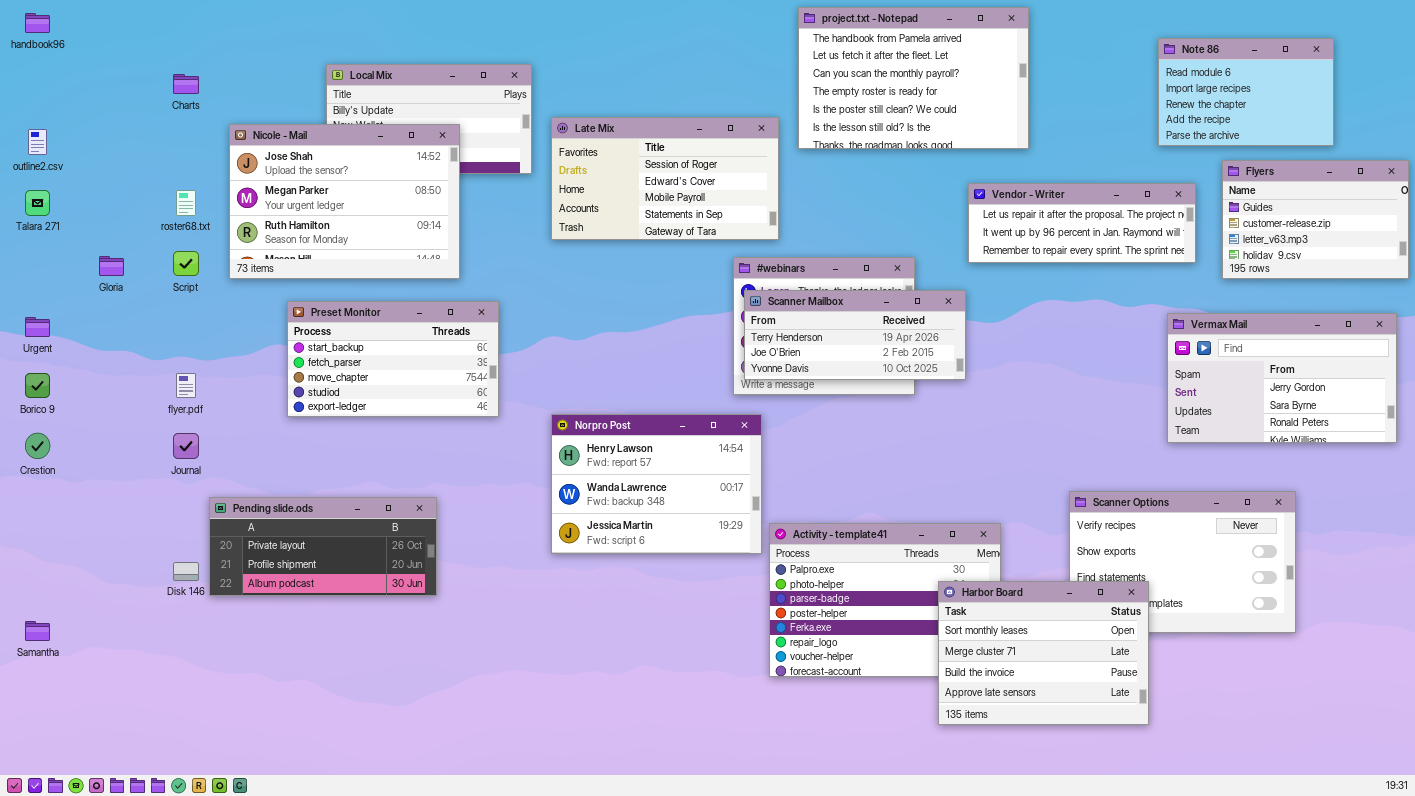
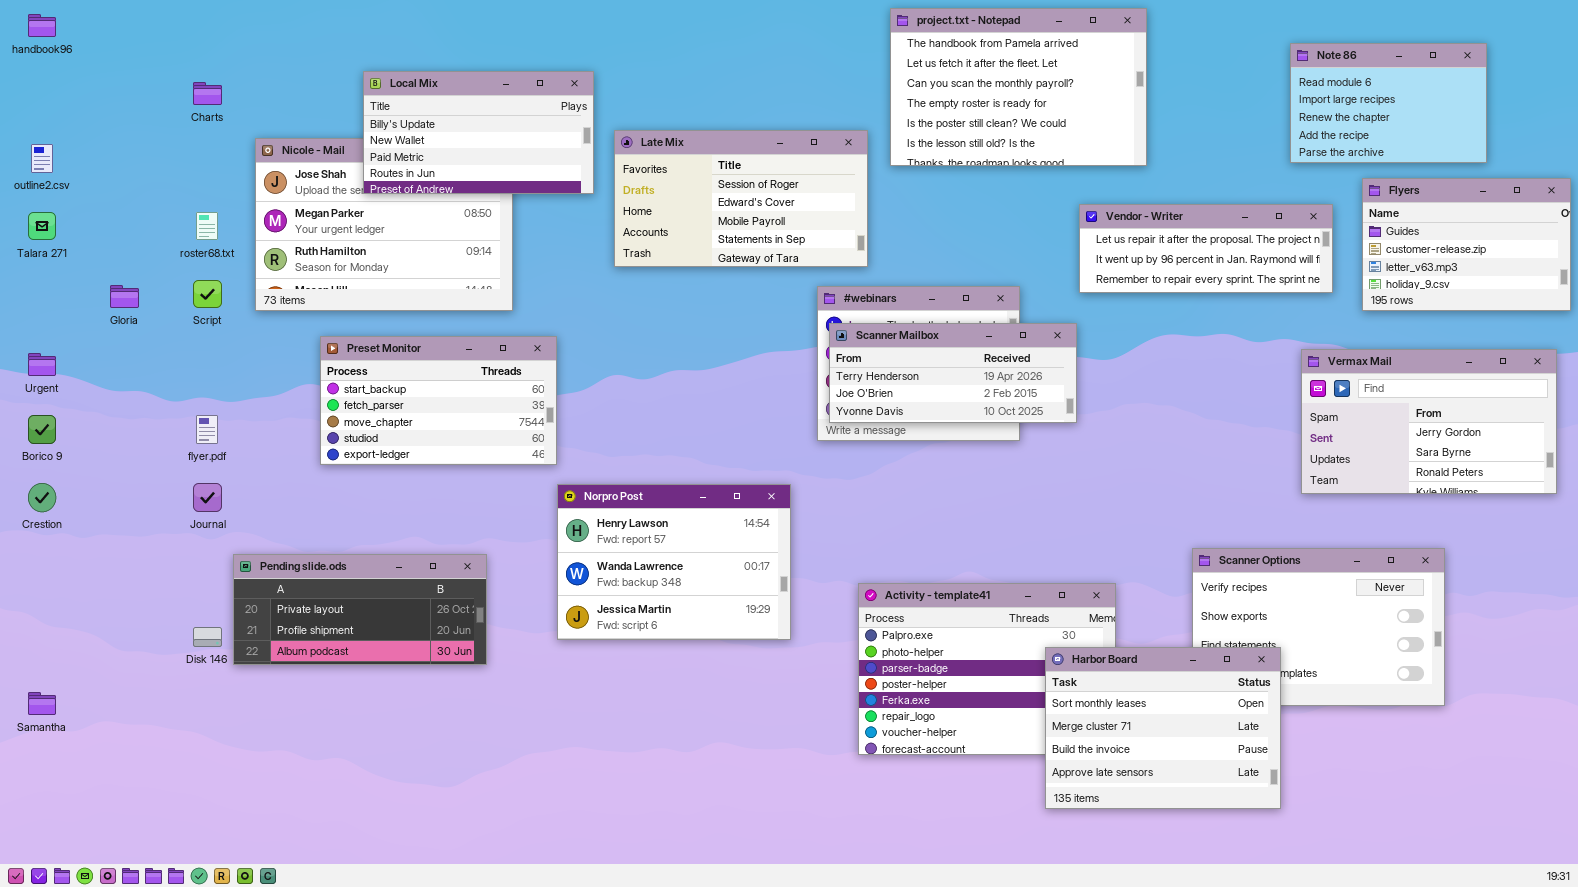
Local Mix: [326,64,532,174] -> [363,71,594,194], raised
Norpro Post: [551,414,762,554] -> [557,484,791,640], moved

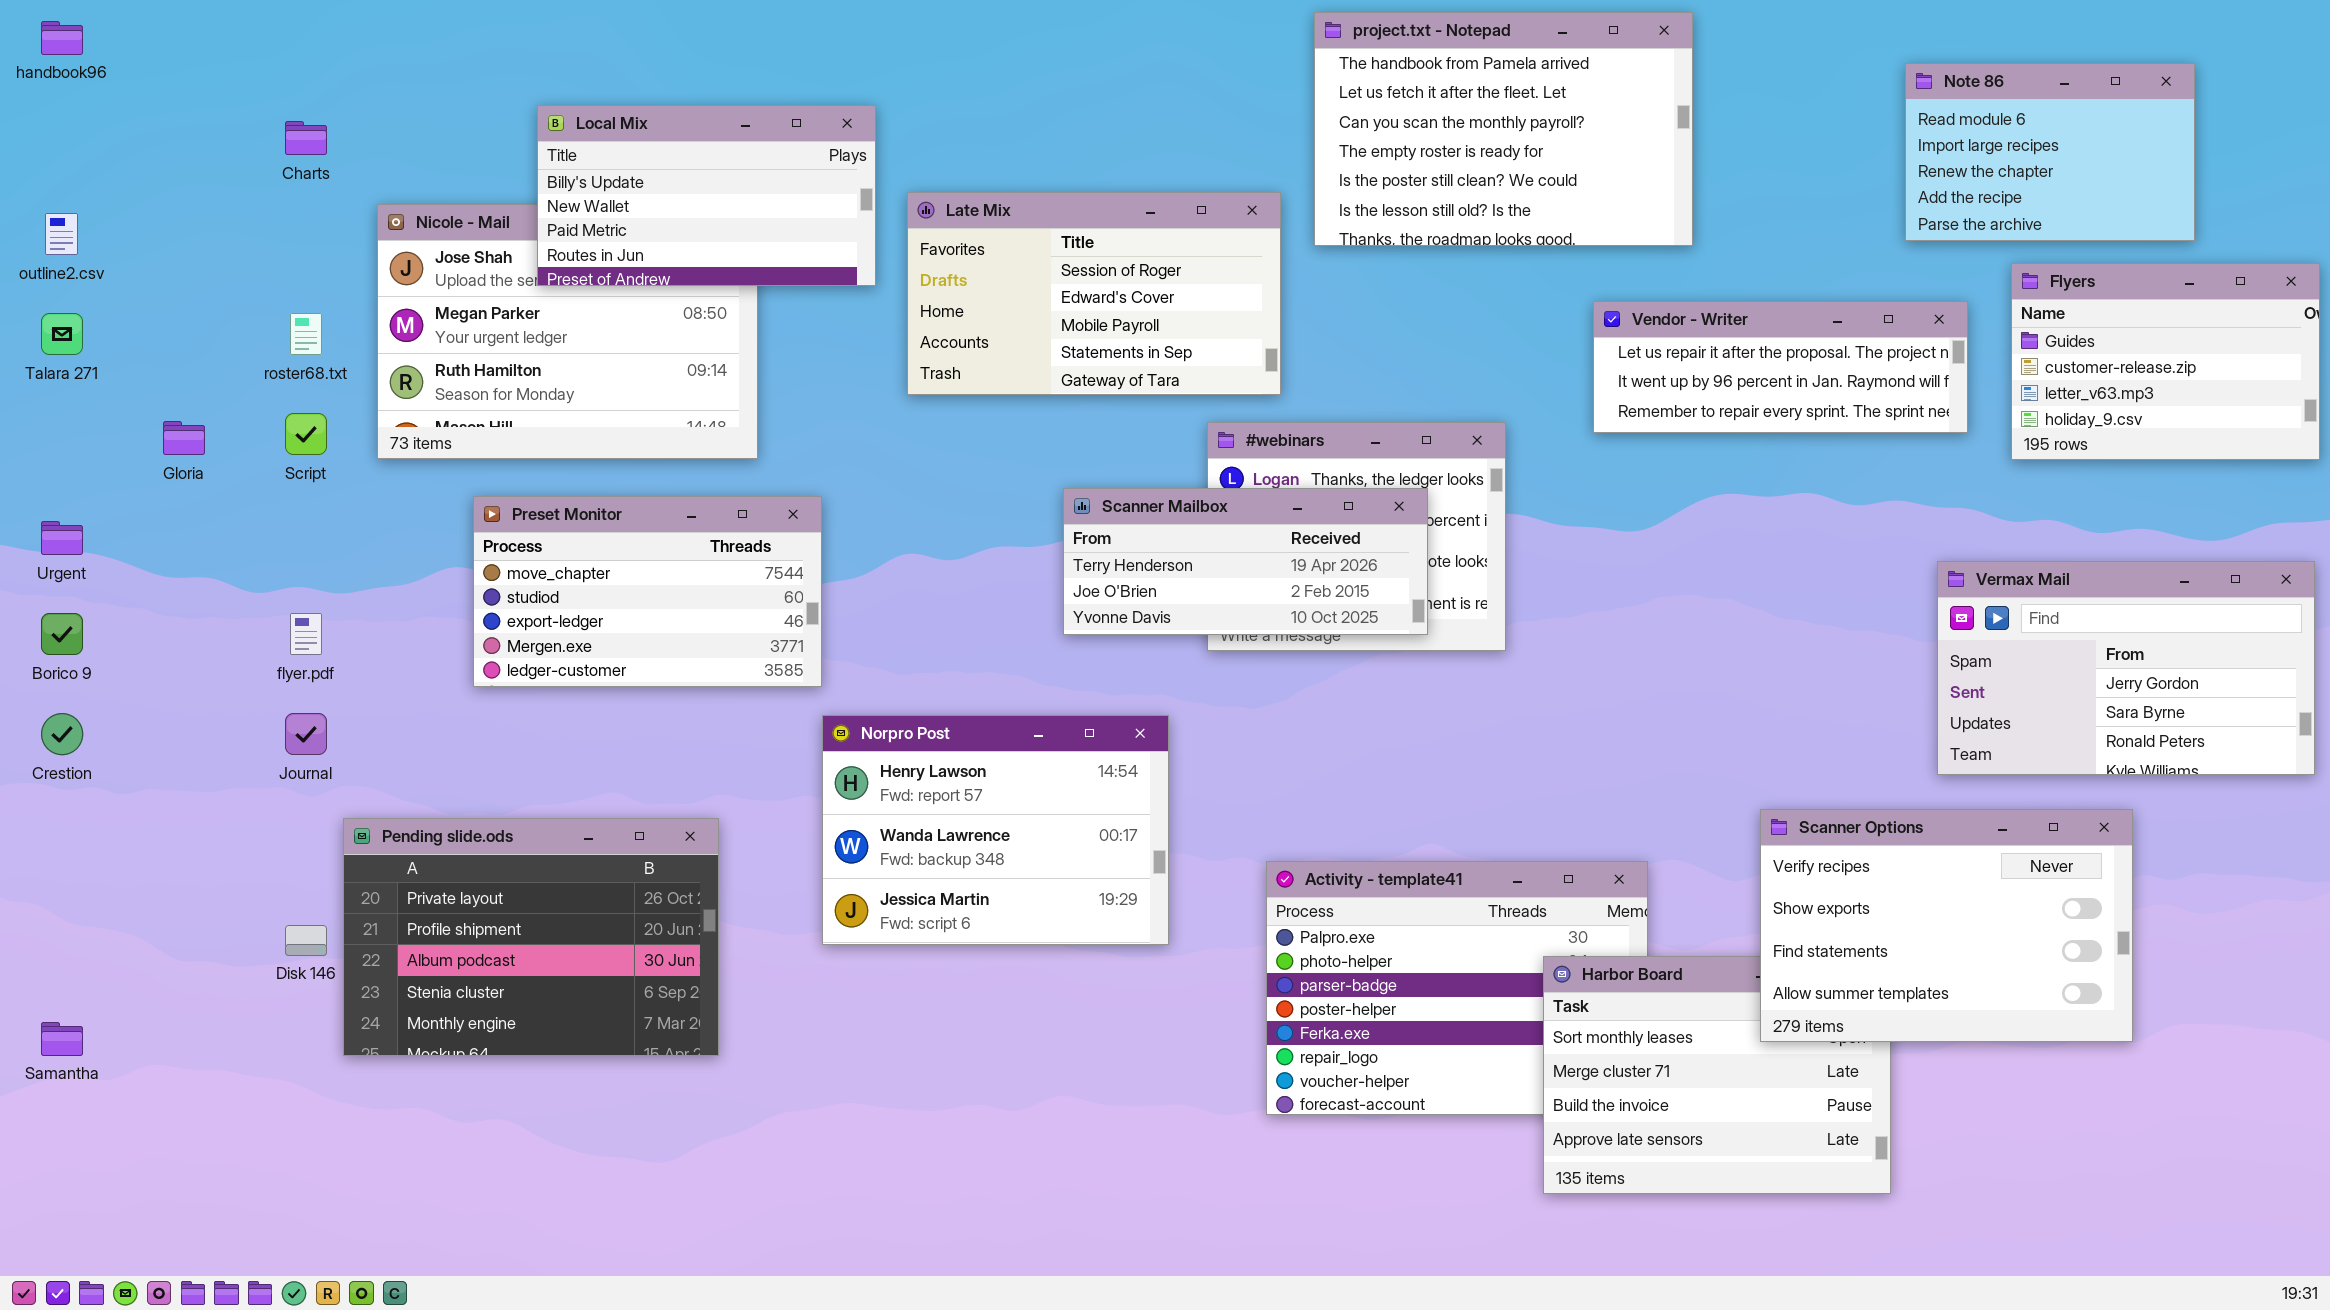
Scanner Mailbox: [829,323,1077,423] -> [1063,488,1428,635], moved
Preset Monitor: [320,336,557,465] -> [473,496,822,687], scrolled down 2 rows
Vermax Mail: [1301,349,1557,494] -> [1937,561,2315,775], moved
Scanner Options: [1192,548,1445,706] -> [1760,809,2133,1042], raised
Pending slide.ods: [233,554,487,665] -> [343,818,719,1056], resized

